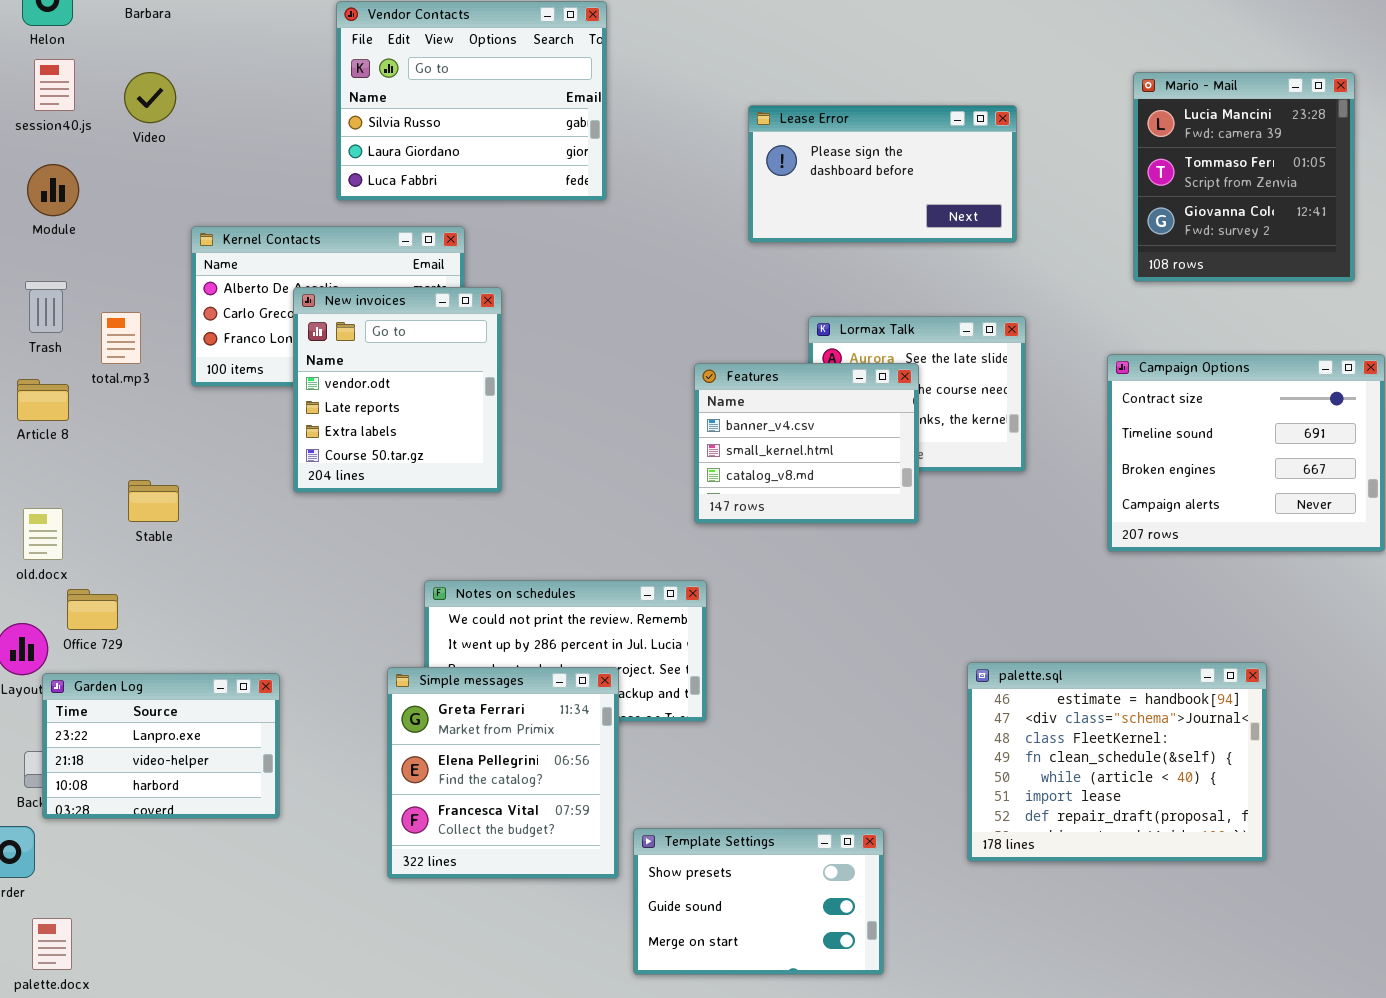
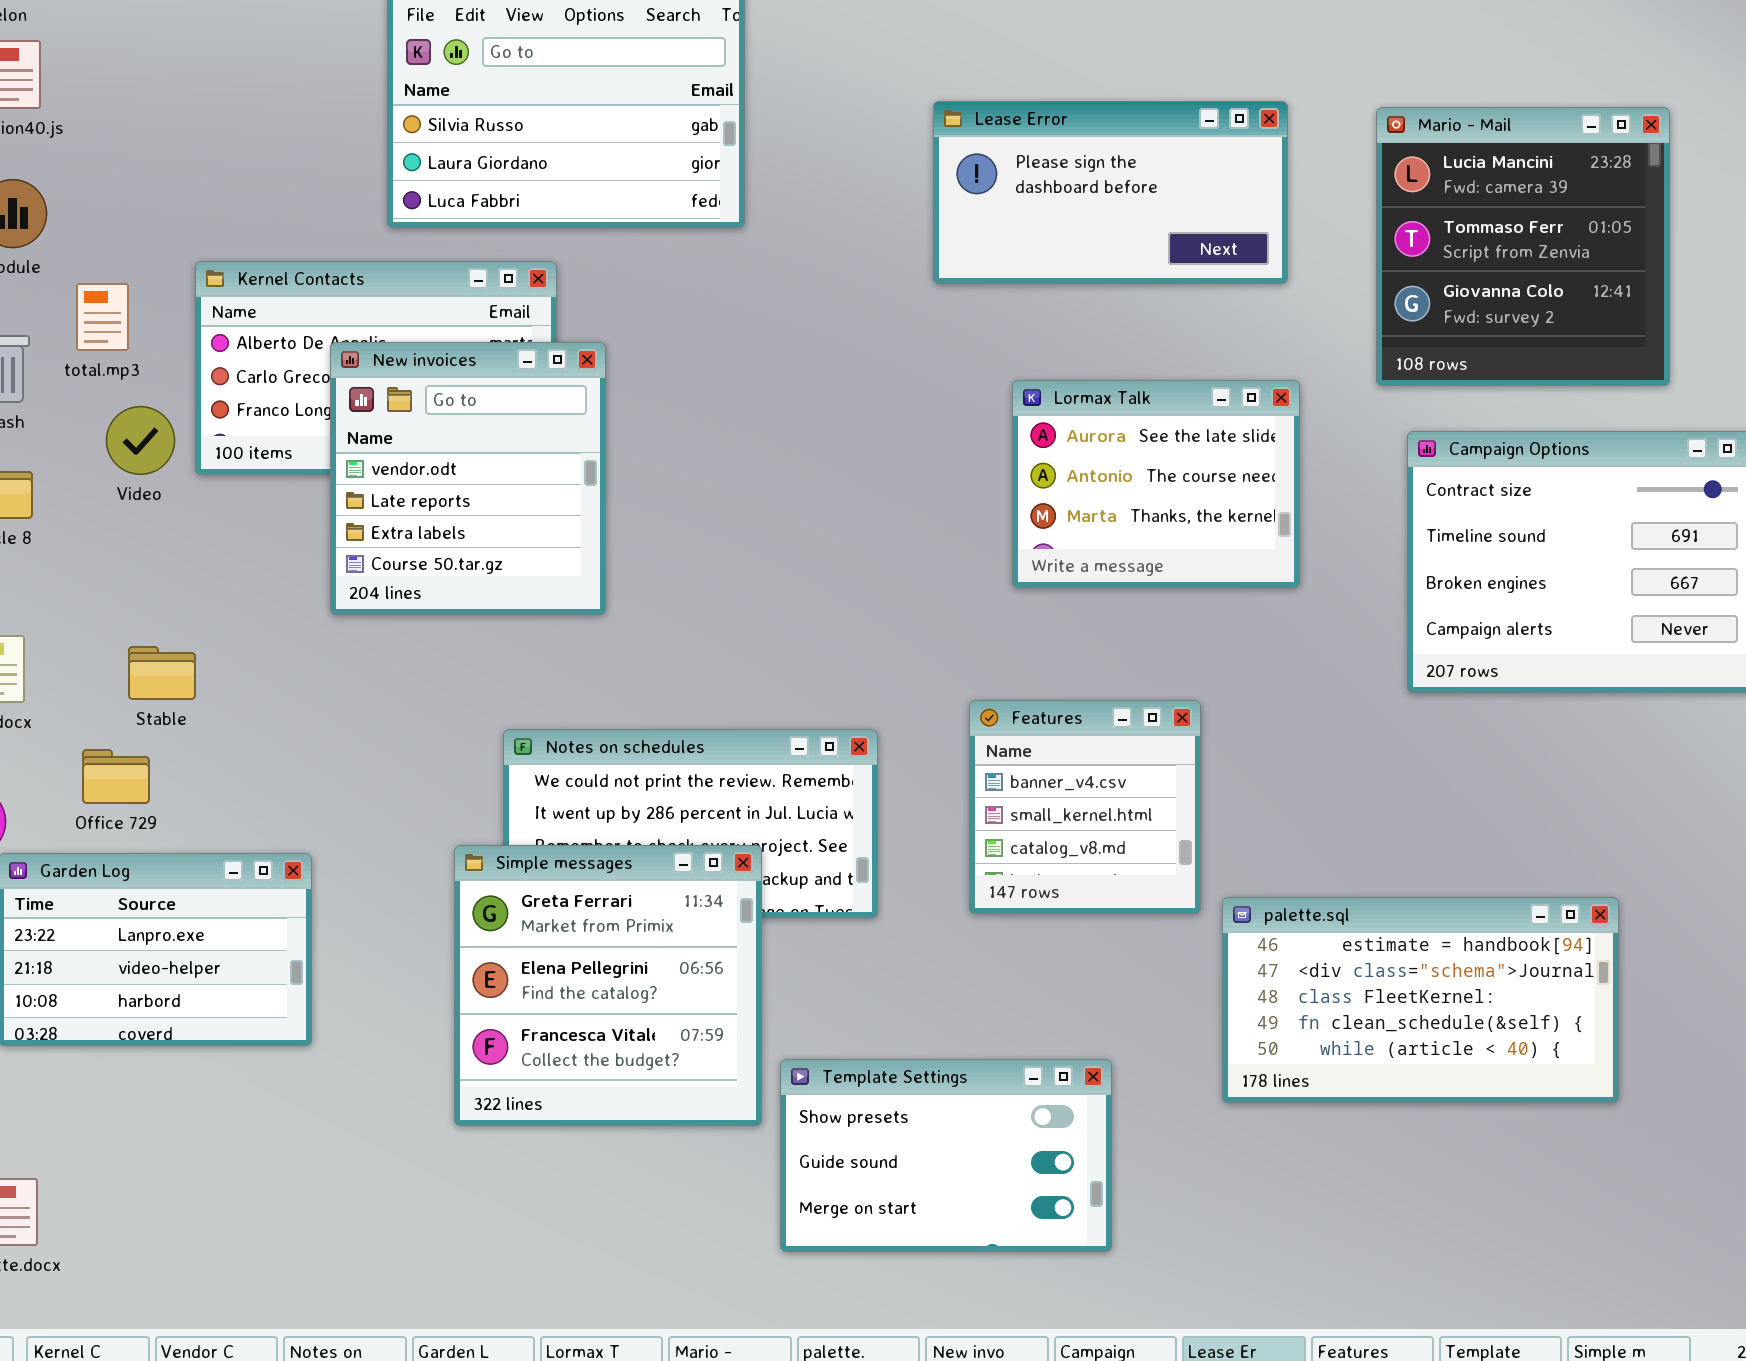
Video: [124,72,176,123] -> [106,406,175,475], moved
Mario - Mail: [1133,72,1355,282] -> [1376,107,1670,386], moved
total.mp3: [101,312,141,364] -> [76,283,129,351], moved
Features: [694,363,919,524] -> [969,700,1201,914], moved, resized
Stable: [128,480,179,522] -> [128,646,196,700], moved
Office 729: [67,589,118,630] -> [82,749,150,804], moved
palette.sql: [967,662,1267,862] -> [1222,897,1619,1103], resized

